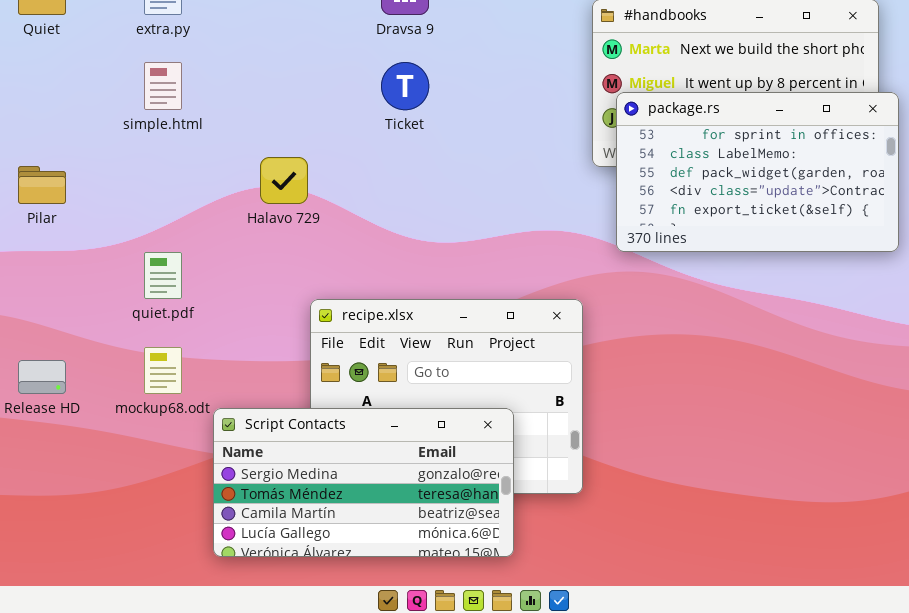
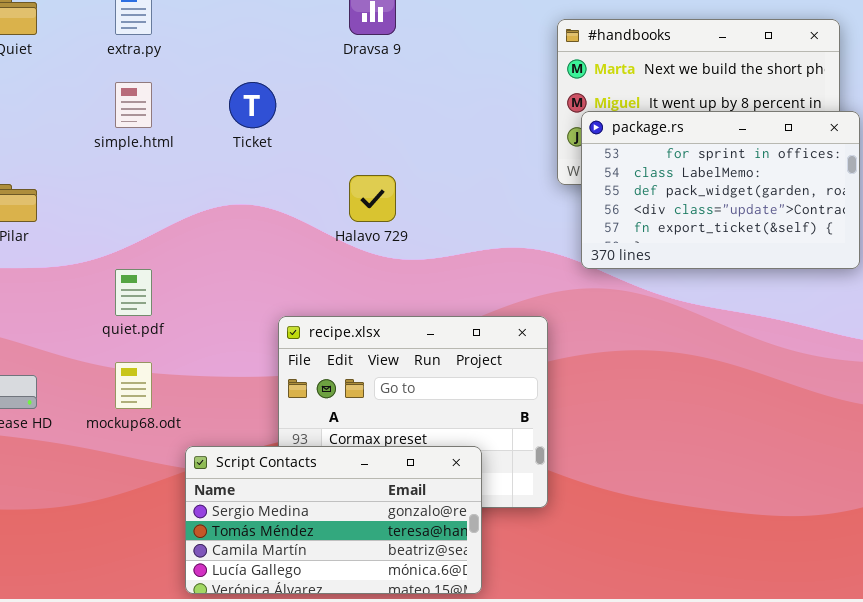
Ticket: [381,62,429,110] -> [229,82,276,128], moved
Halavo 729: [260,157,308,204] -> [349,175,396,222], moved
Script Contacts: [213,408,514,557] -> [185,446,482,594], moved

